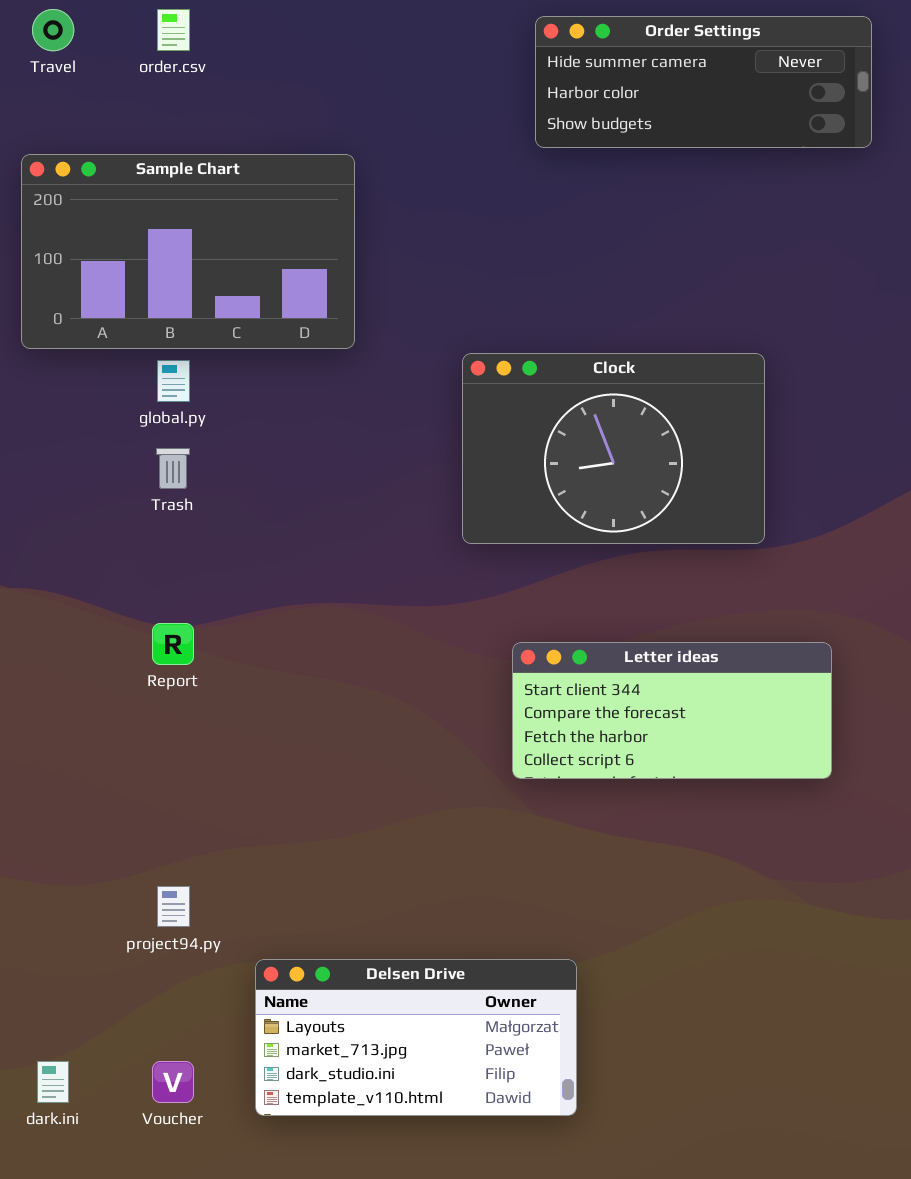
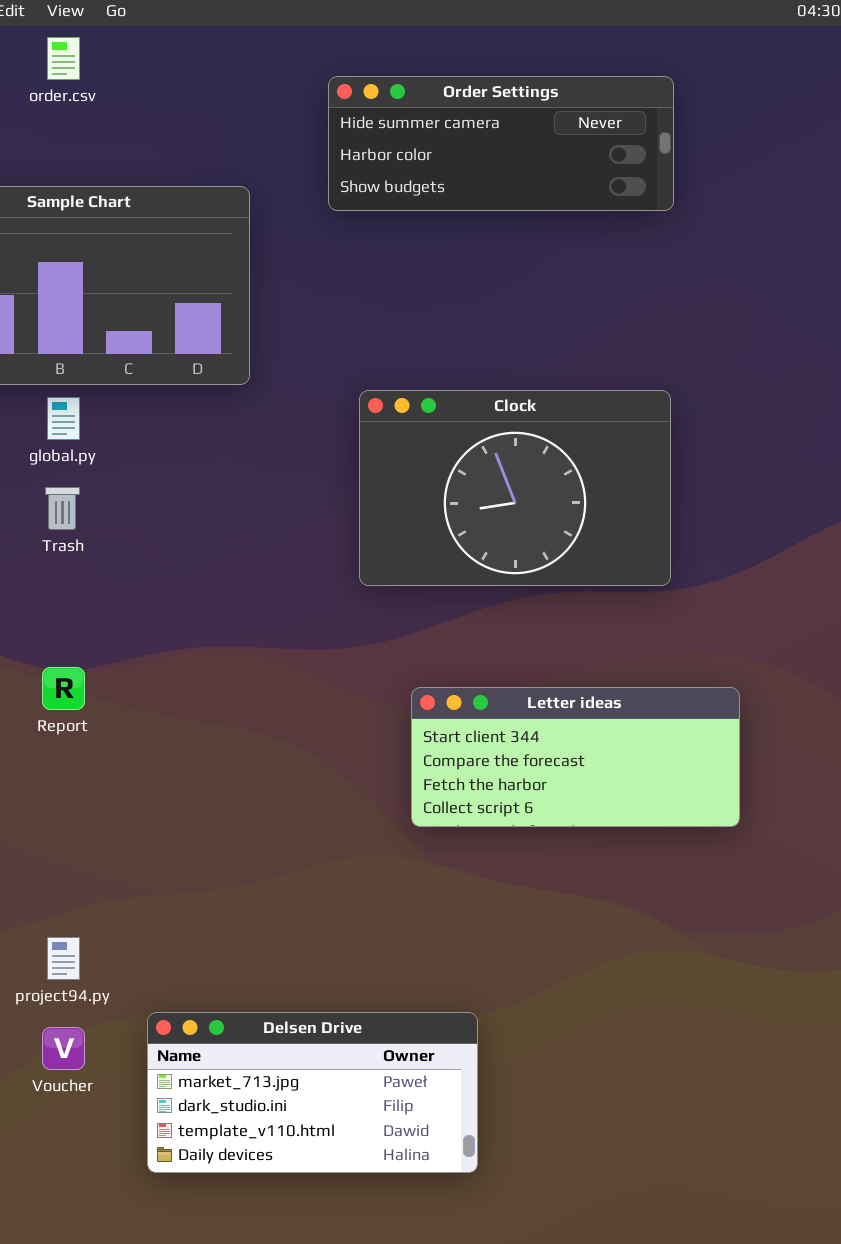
Order Settings: [535,16,872,148] -> [328,76,674,211], moved
Delsen Drive: [255,959,577,1116] -> [147,1012,478,1173], scrolled down 1 row
Voucher: [152,1061,194,1103] -> [42,1027,85,1070], moved

